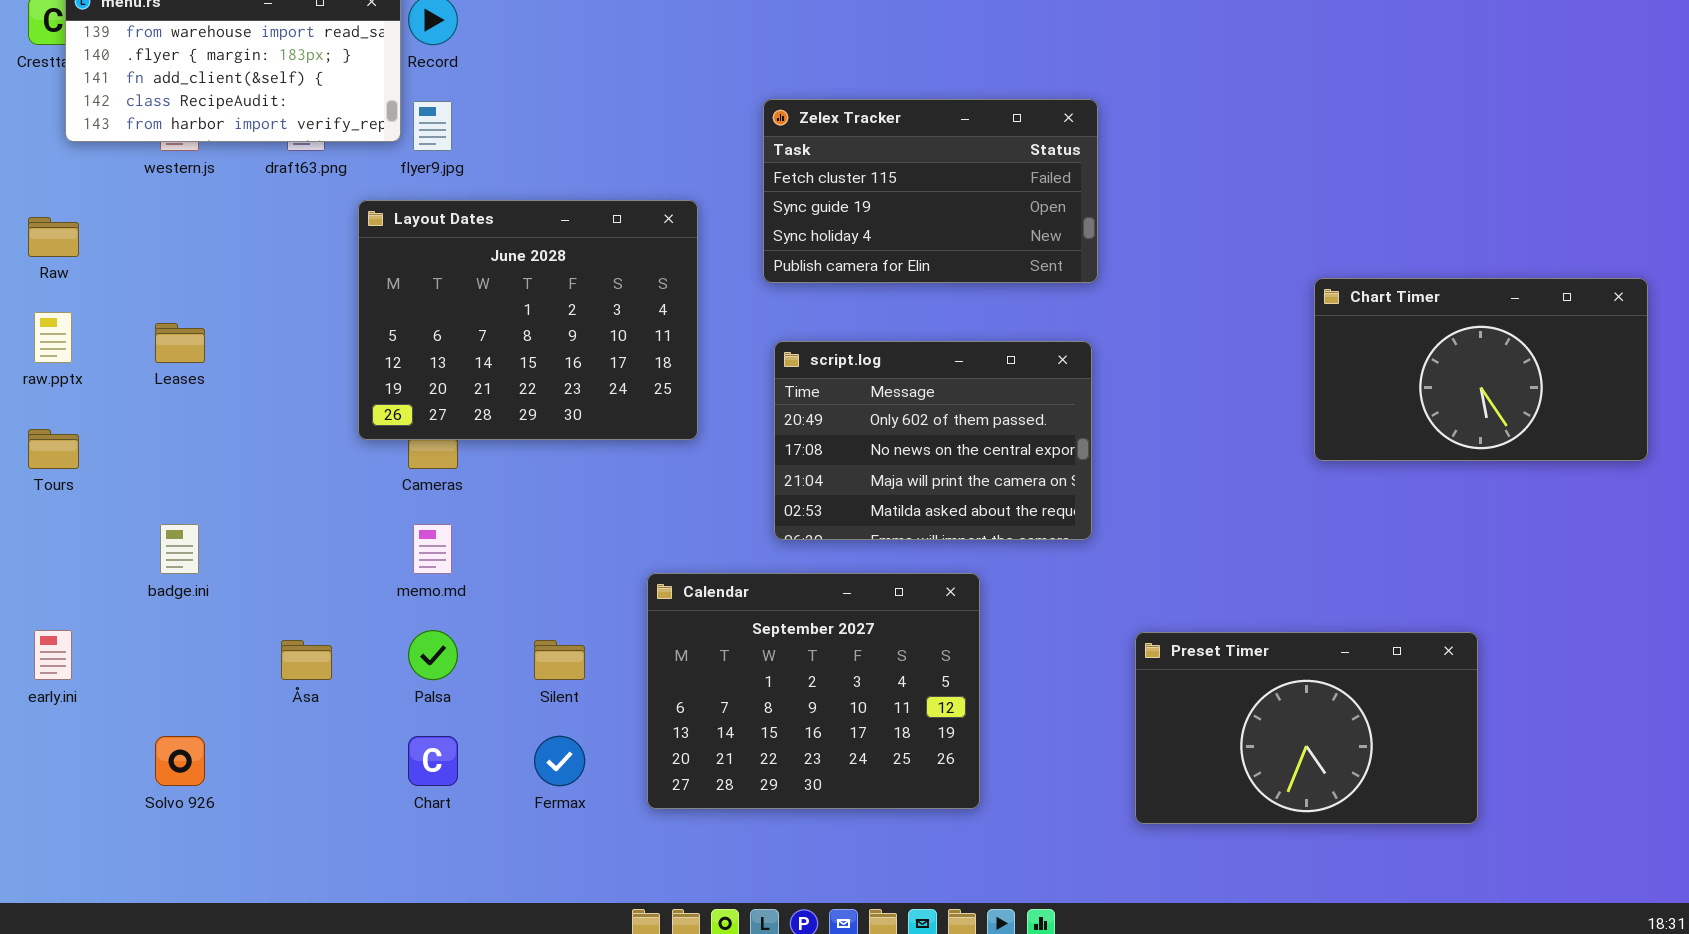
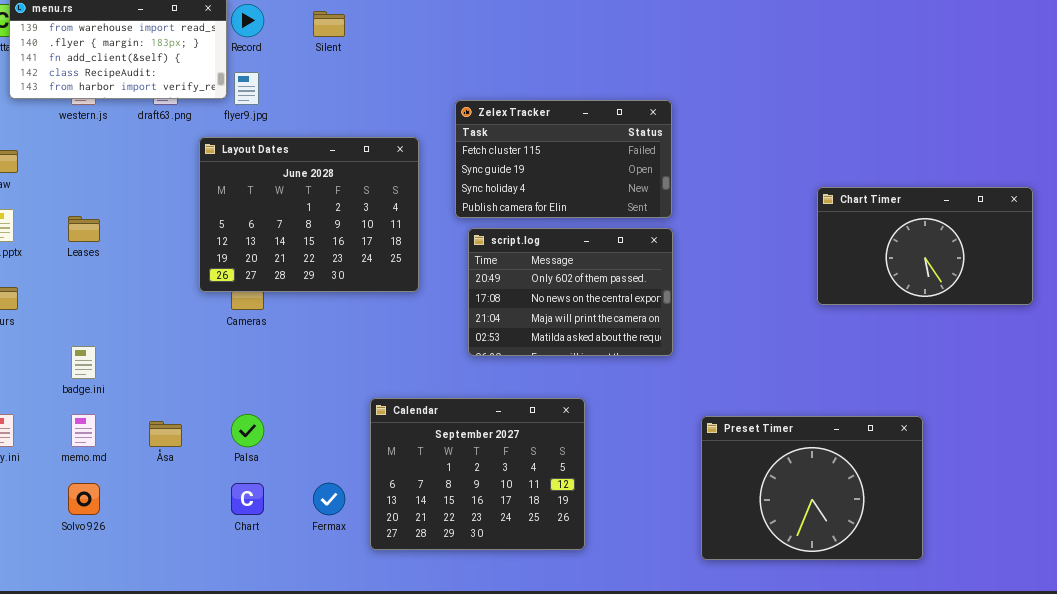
Zelex Tracker: [763,99,1098,283] -> [455,100,672,218], moved
memo.md: [413,524,452,574] -> [71,414,96,447], moved
Calendar: [647,573,980,809] -> [370,398,585,550], moved
Preset Timer: [1135,632,1478,824] -> [701,416,923,560], resized
Silent: [534,640,585,680] -> [313,11,345,37], moved

